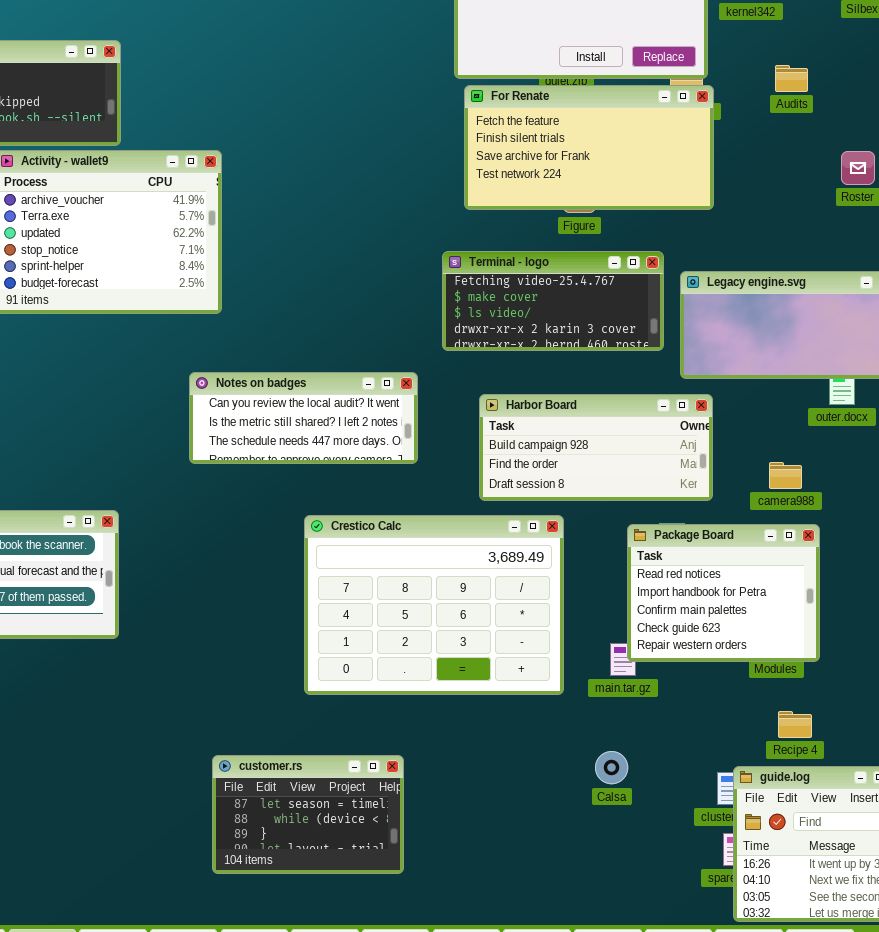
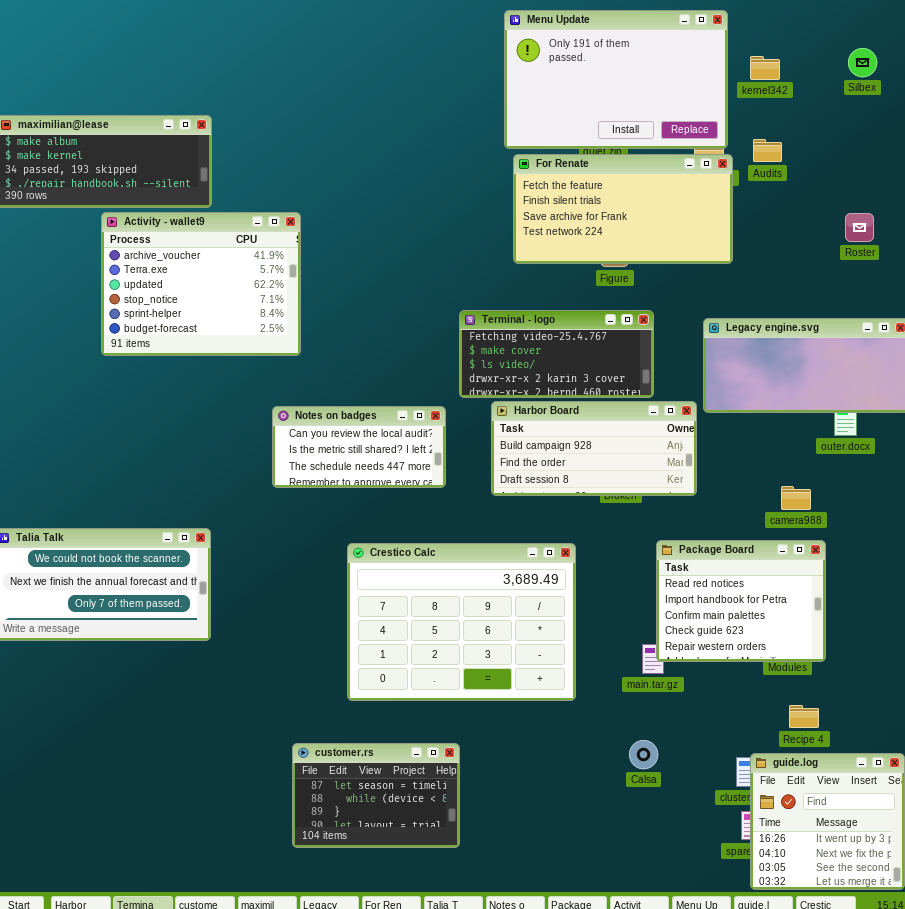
Audits: [775,65,808,92] -> [753,139,782,162], moved
Terminal - logo: [442,251,664,351] -> [459,310,654,398], moved
Notes on badges: [189,372,418,464] -> [272,406,446,488], resized
Harbor Board: [479,394,713,501] -> [491,401,697,496], moved
Crestico Calc: [304,515,564,695] -> [347,543,576,701], moved

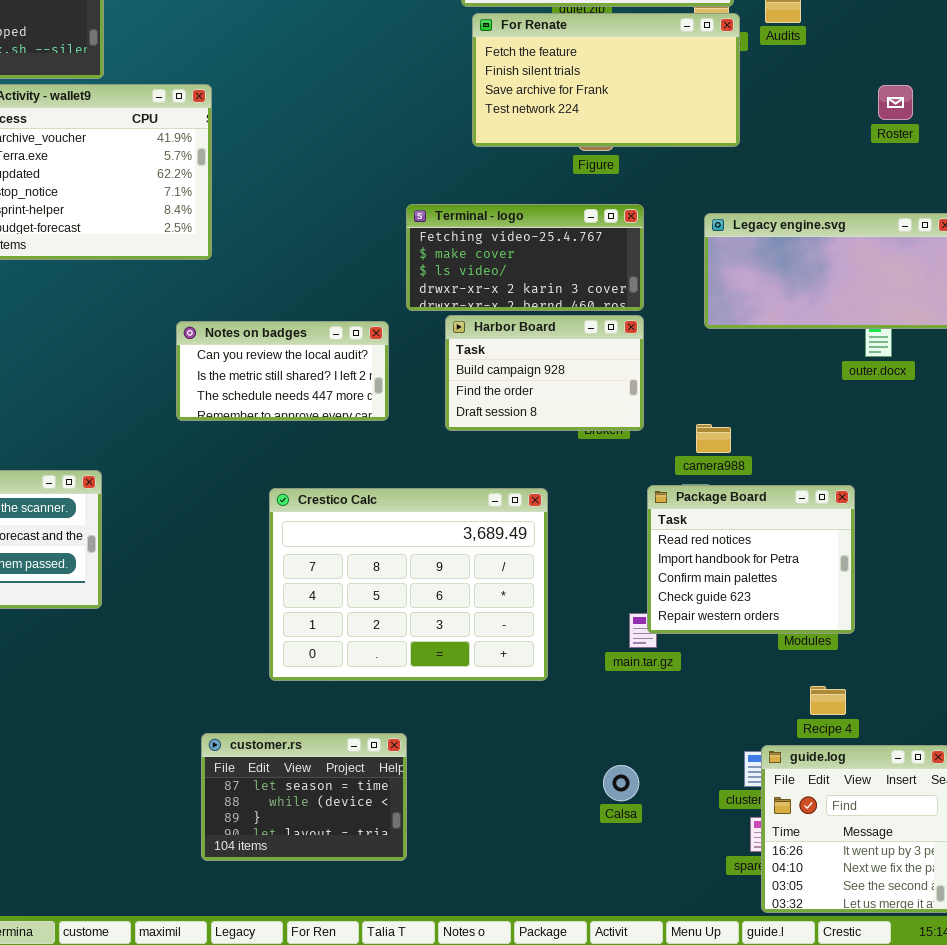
Harbor Board: [491,401,697,496] -> [445,315,644,431], resized
camera988: [781,486,811,510] -> [696,424,731,453], moved
Calsa: [629,740,658,769] -> [603,765,639,801], moved

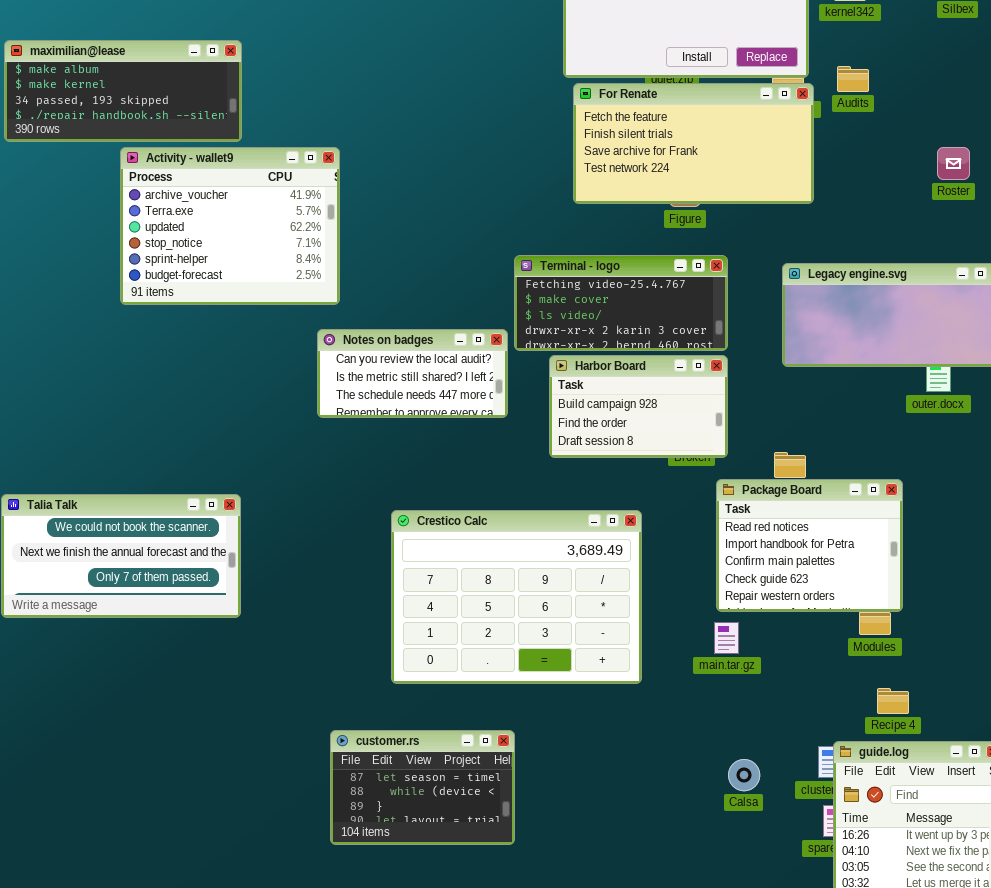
Notes on badges: [176,321,389,421] -> [317,329,508,418], moved
Package Board: [647,485,855,634] -> [716,479,903,612], moved
Calsa: [603,765,639,801] -> [728,759,760,791], moved

